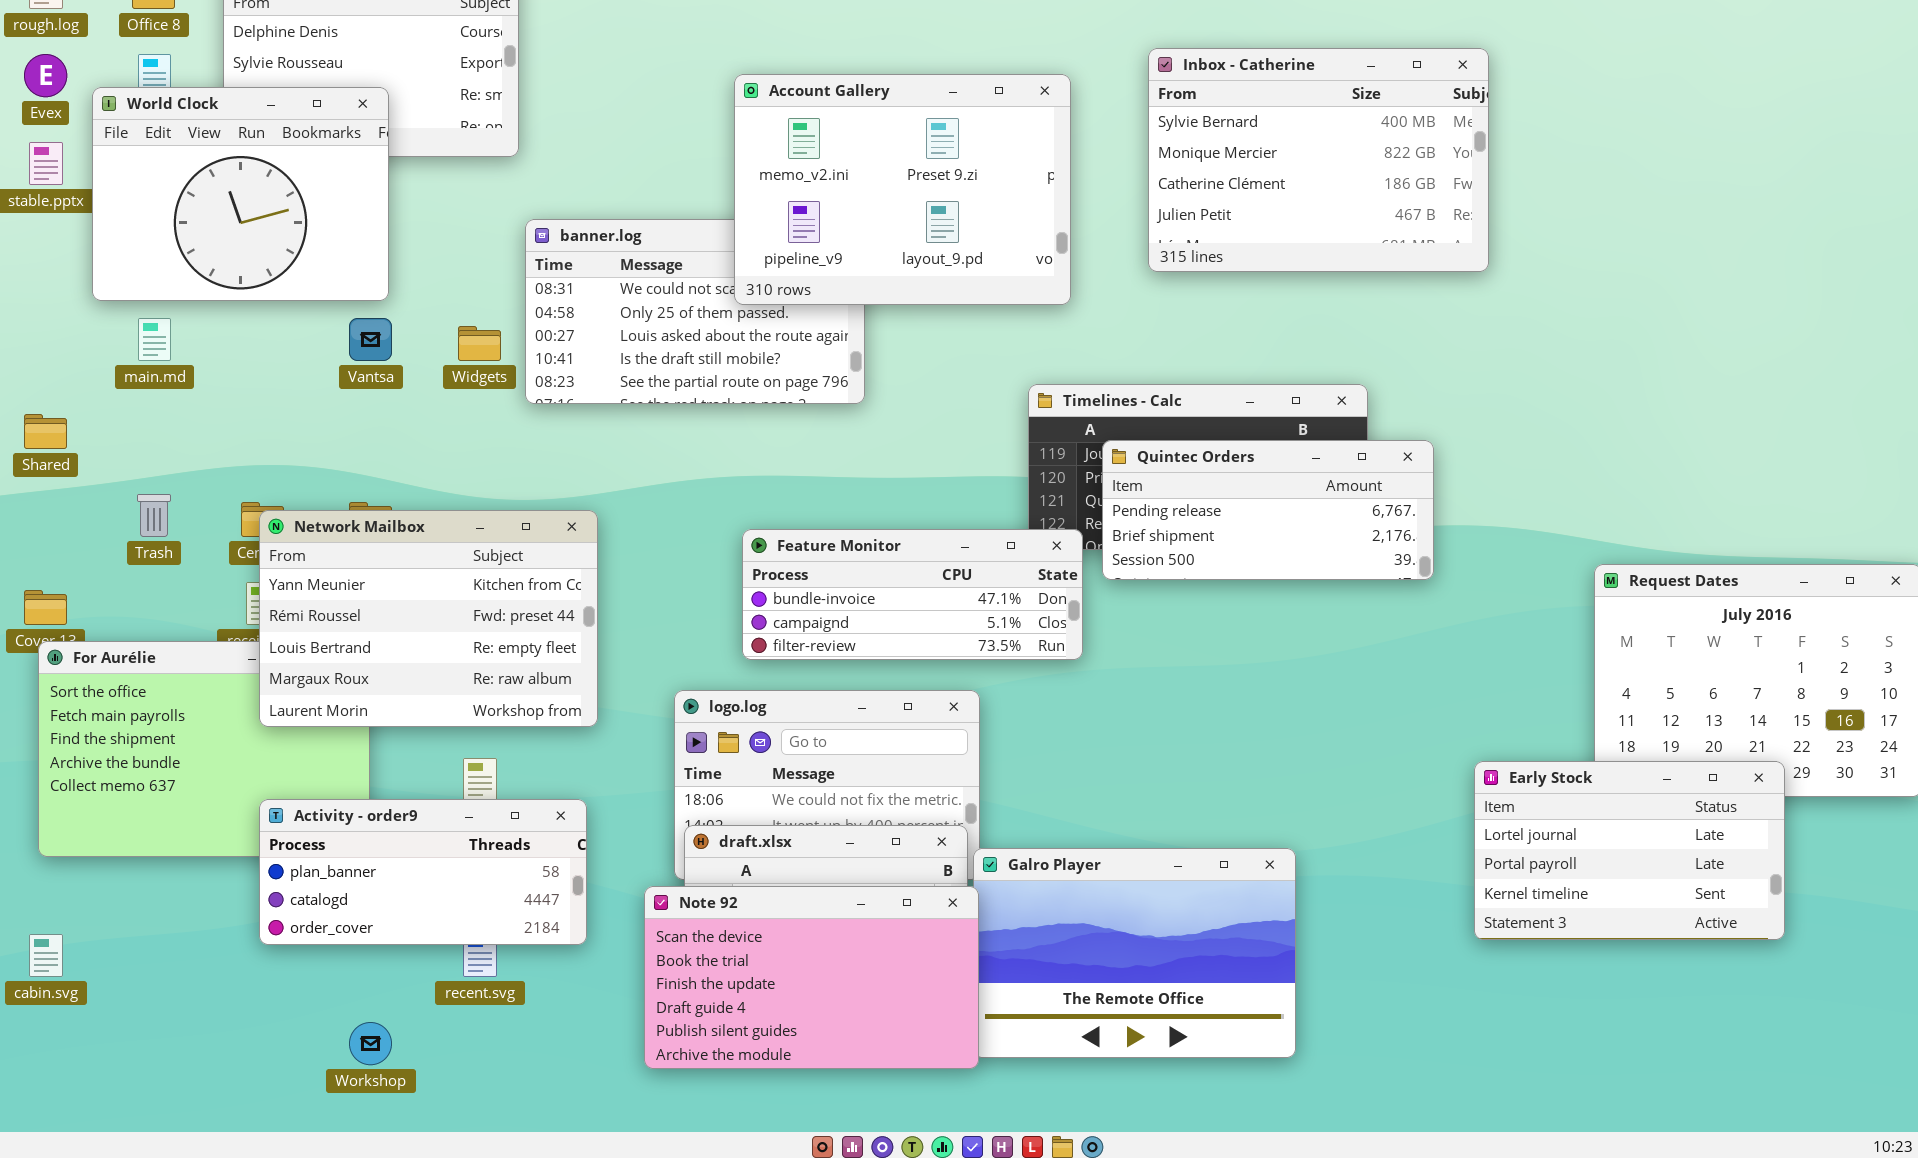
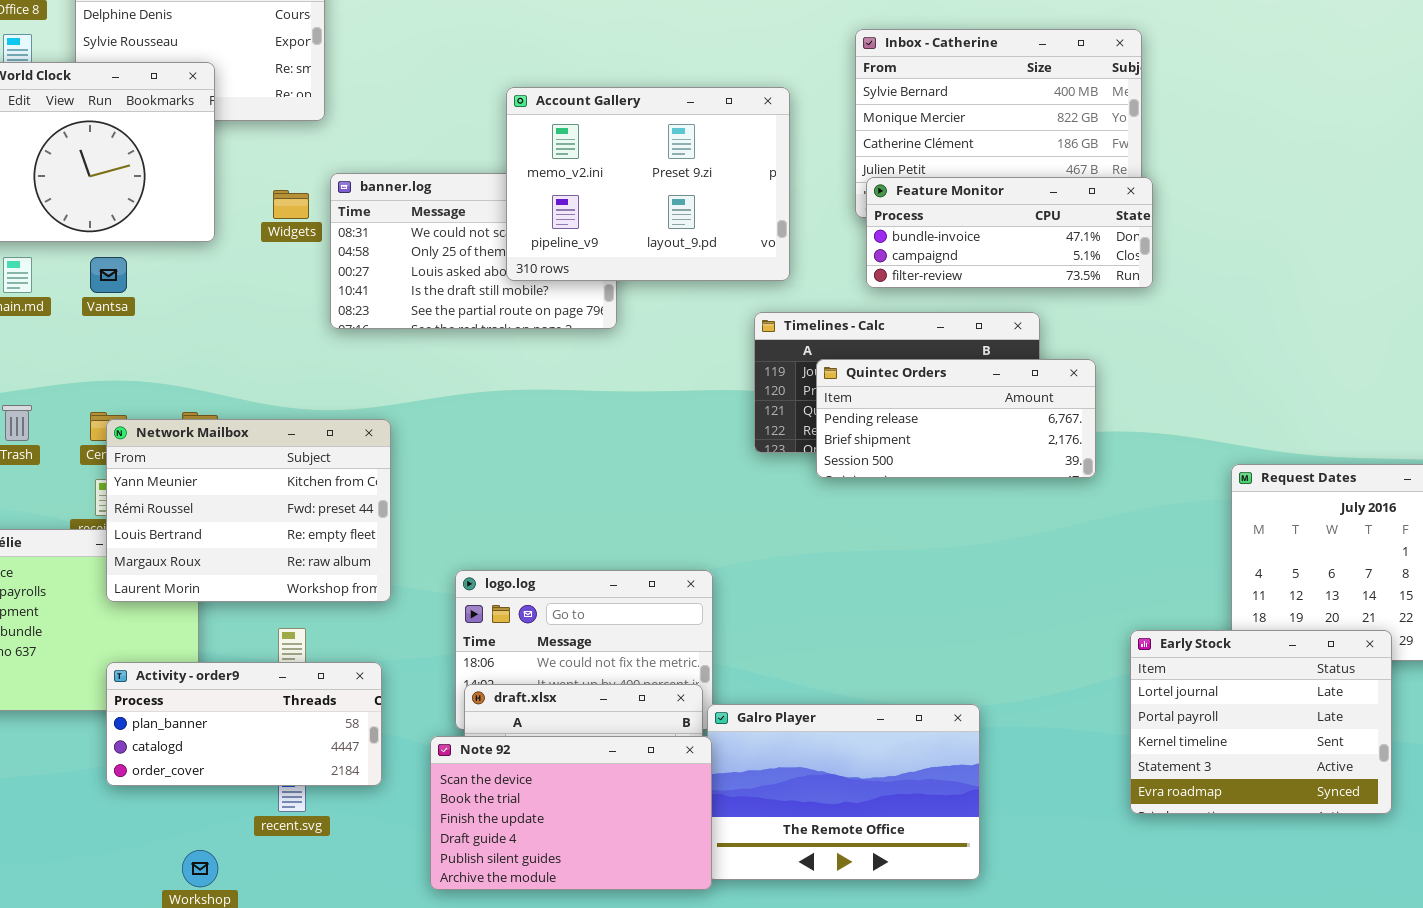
Account Gallery: [734,74,1071,305] -> [506,87,790,281], moved
Vantsa: [349,318,392,361] -> [90,257,127,293], moved
Widgets: [458,326,501,361] -> [273,190,309,219], moved
Feature Monitor: [742,529,1083,660] -> [866,177,1153,288], moved
Early Stock: [1474,761,1785,940] -> [1130,630,1392,814], resized

